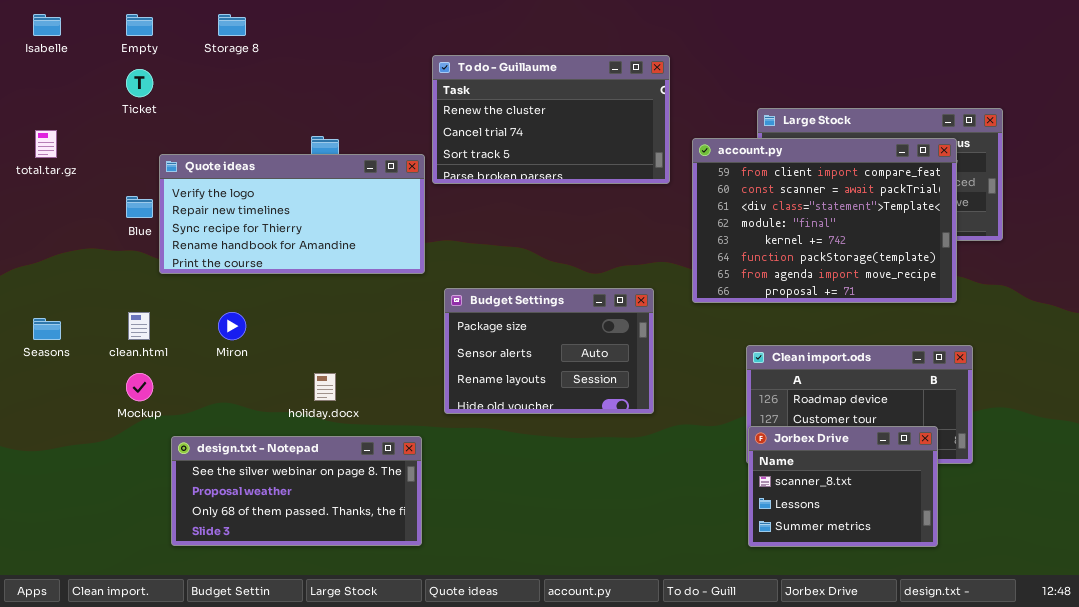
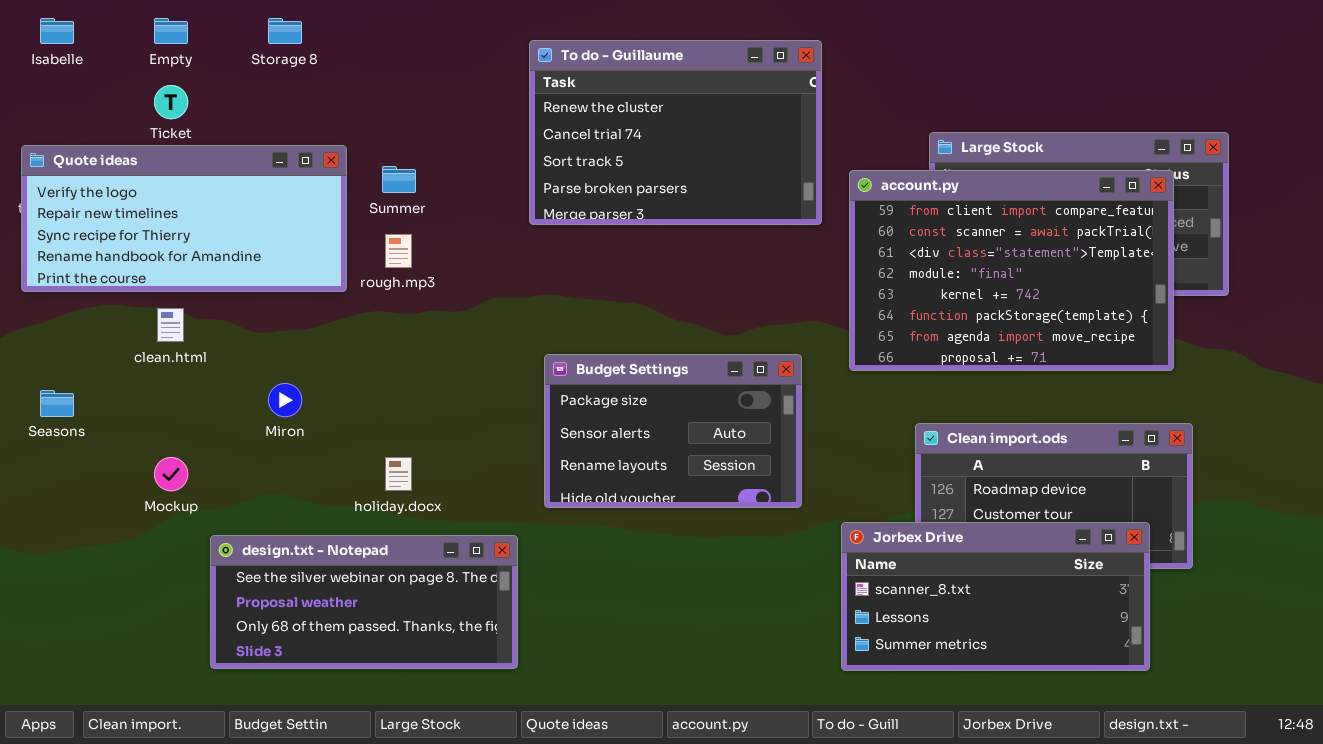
To do - Guillaume: [432,55,670,184] -> [529,40,822,225], resized
Quote ideas: [159,154,425,274] -> [21,145,347,292], moved
clean.html: [128,312,150,340] -> [157,308,184,342], moved
Jorbex Drive: [748,426,938,547] -> [841,522,1150,671], resized

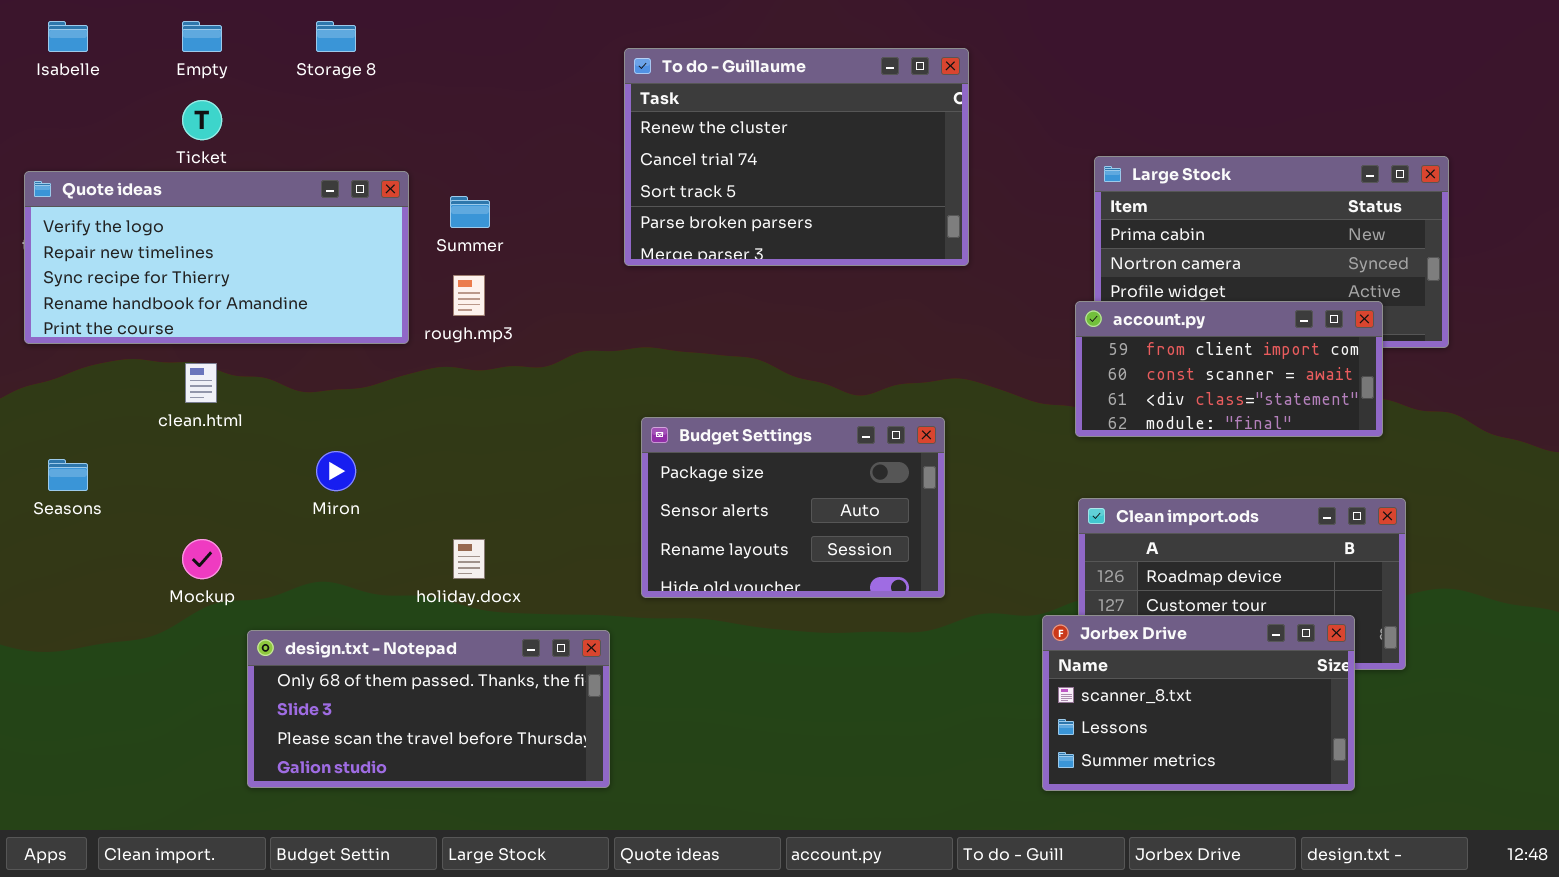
account.py: [849,170,1174,371] -> [1075,301,1383,437], resized
Jorbex Drive: [841,522,1150,671] -> [1042,615,1355,791], resized
design.txt - Notepad: [210,535,518,669] -> [247,630,610,788], scrolled down 2 rows

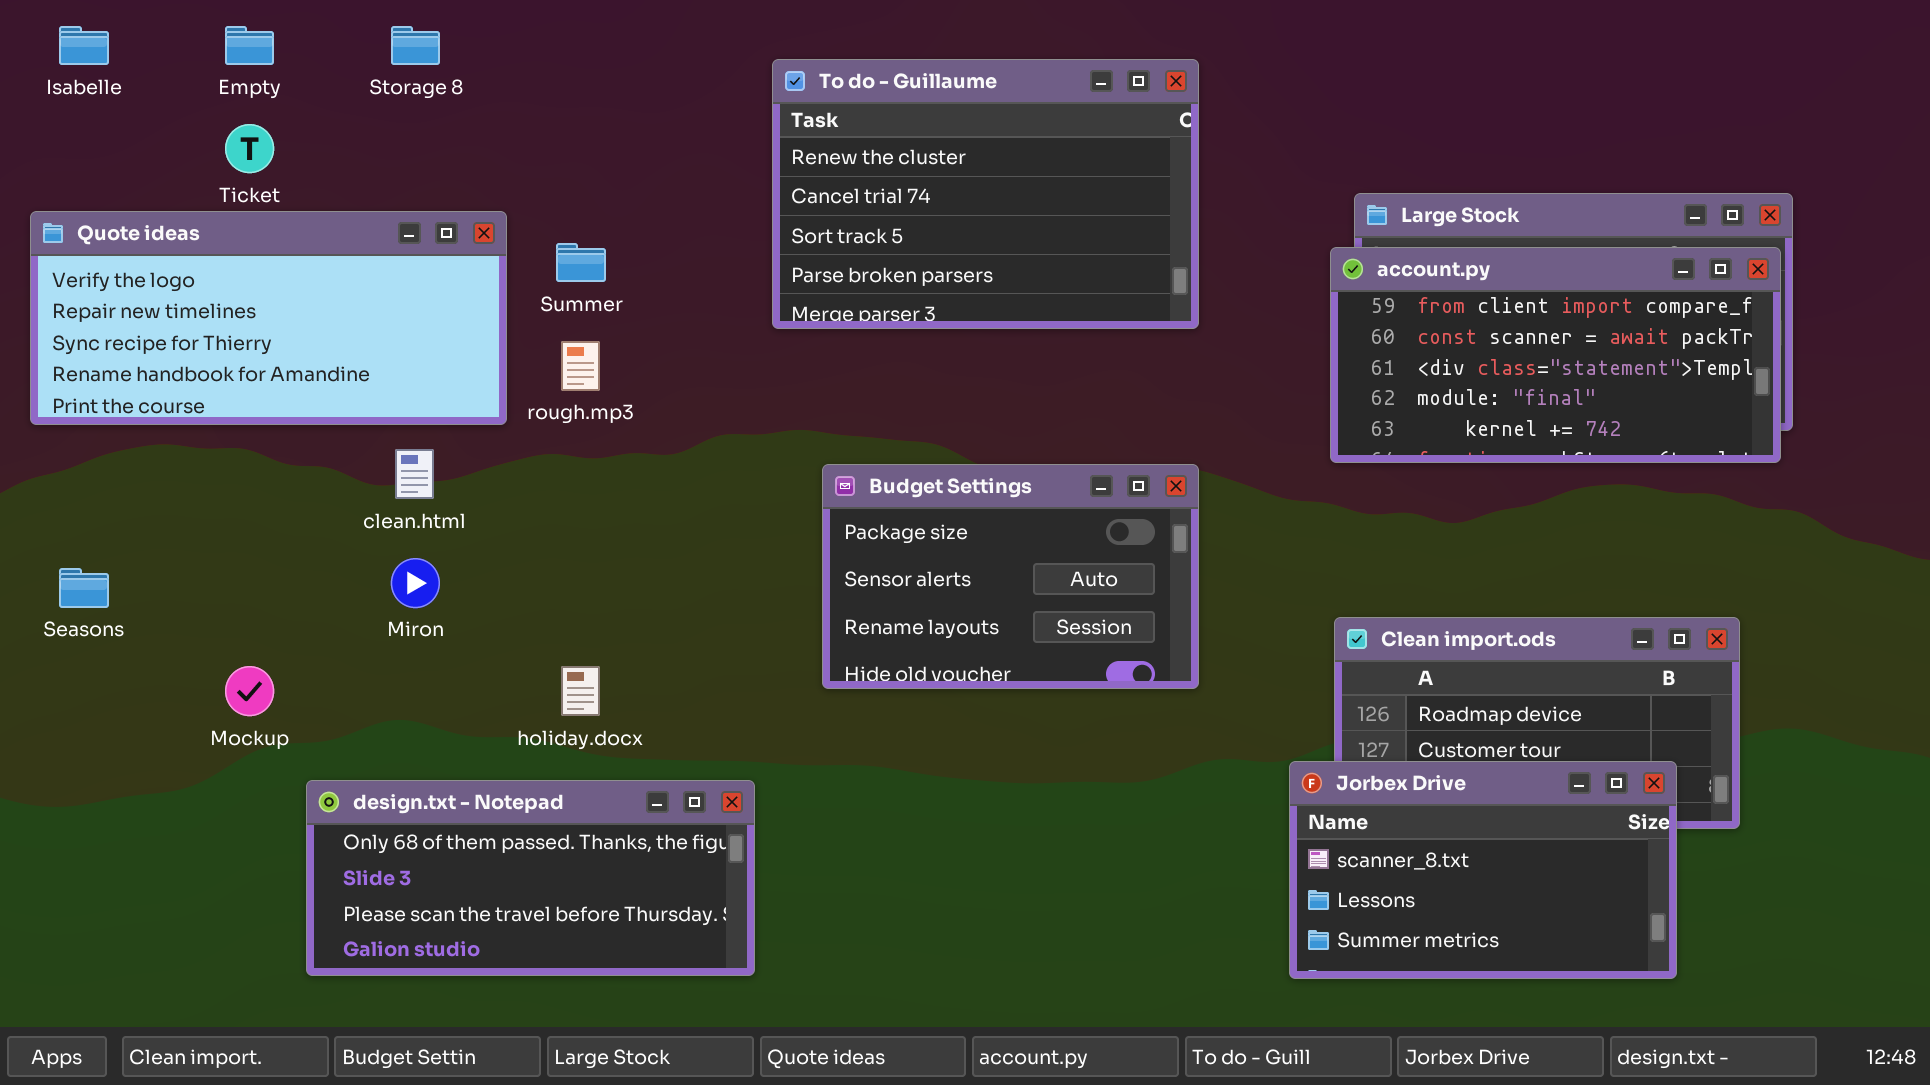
account.py: [1075,301,1383,437] -> [1330,247,1781,463], moved, resized
clean.html: [185,363,217,403] -> [395,449,434,499], moved
Budget Settings: [641,417,945,598] -> [822,464,1199,689], moved

